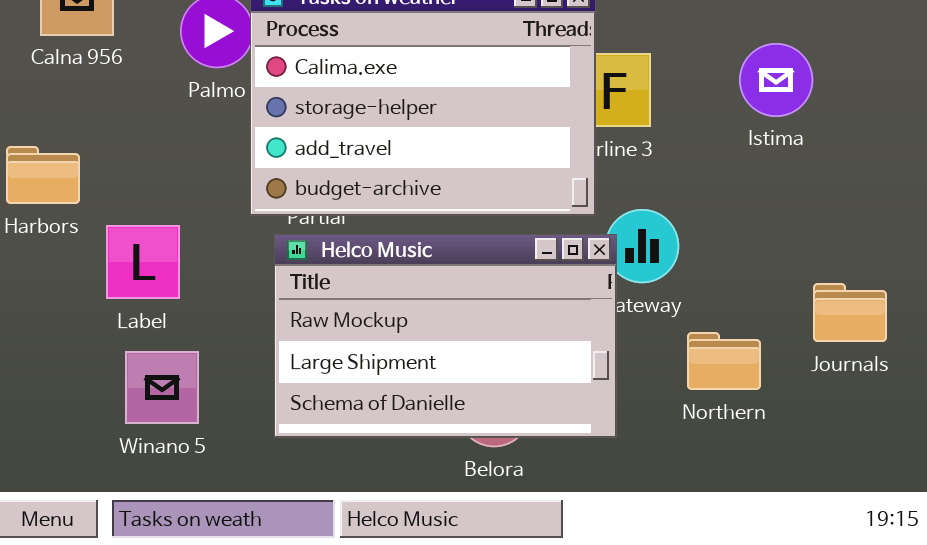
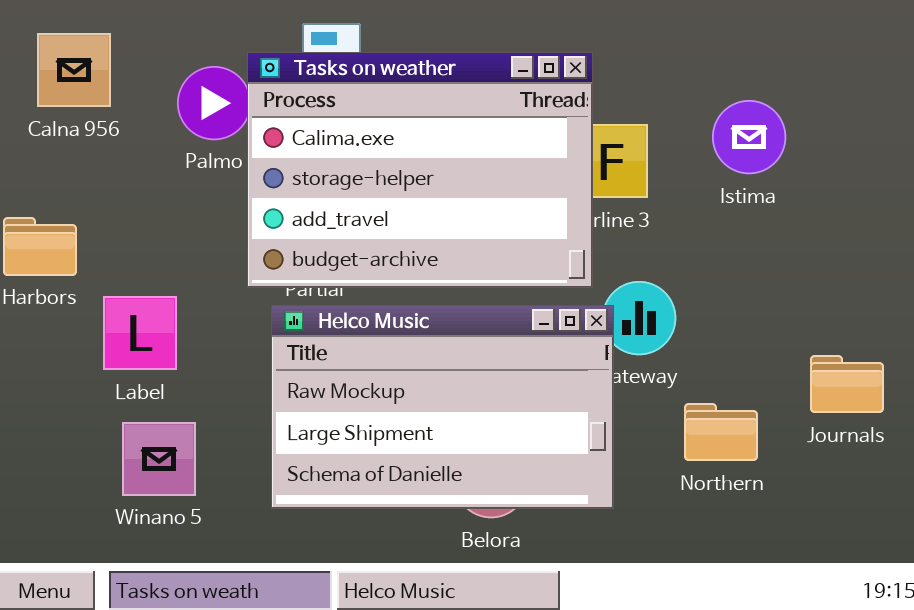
Istima: [739,43,813,117] -> [712,100,786,174], moved

